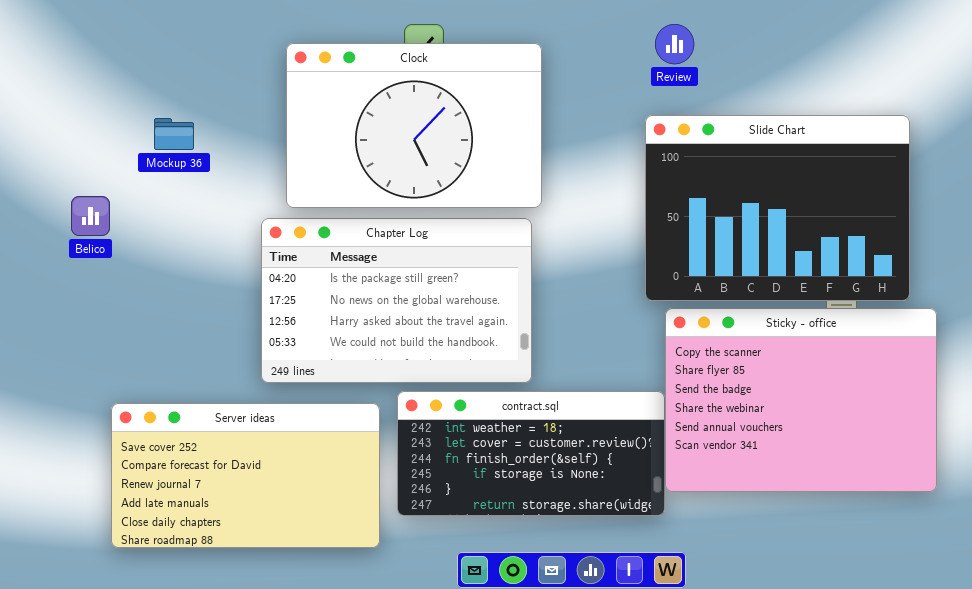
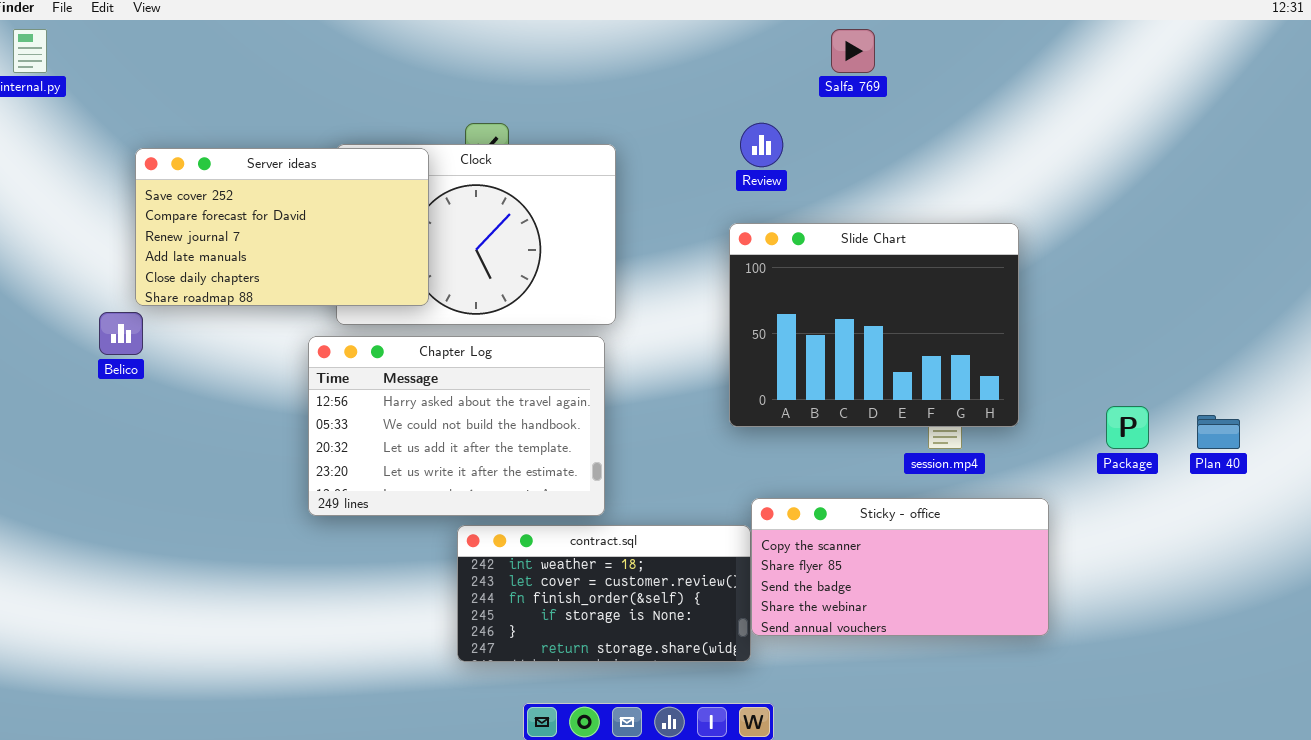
Chapter Log: [261,218,532,383] -> [308,336,605,516], scrolled down 2 rows
Sticky - office: [665,308,937,492] -> [751,498,1049,636], resized
Server ideas: [111,403,380,548] -> [135,148,429,306], moved

